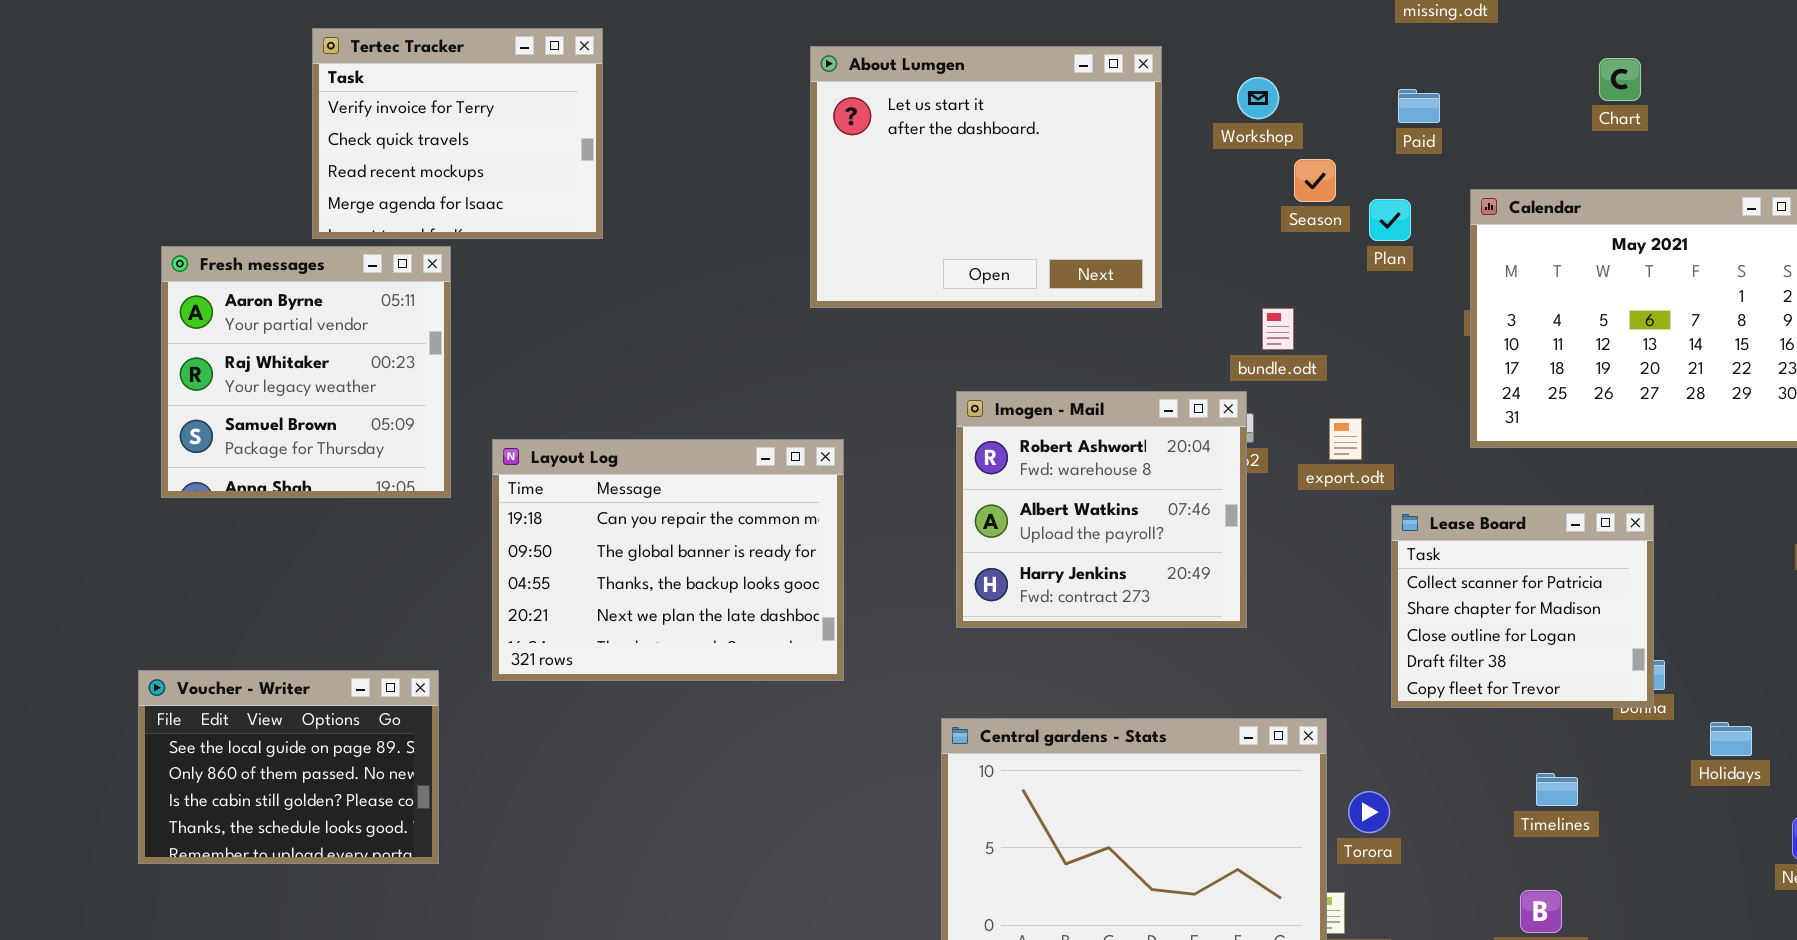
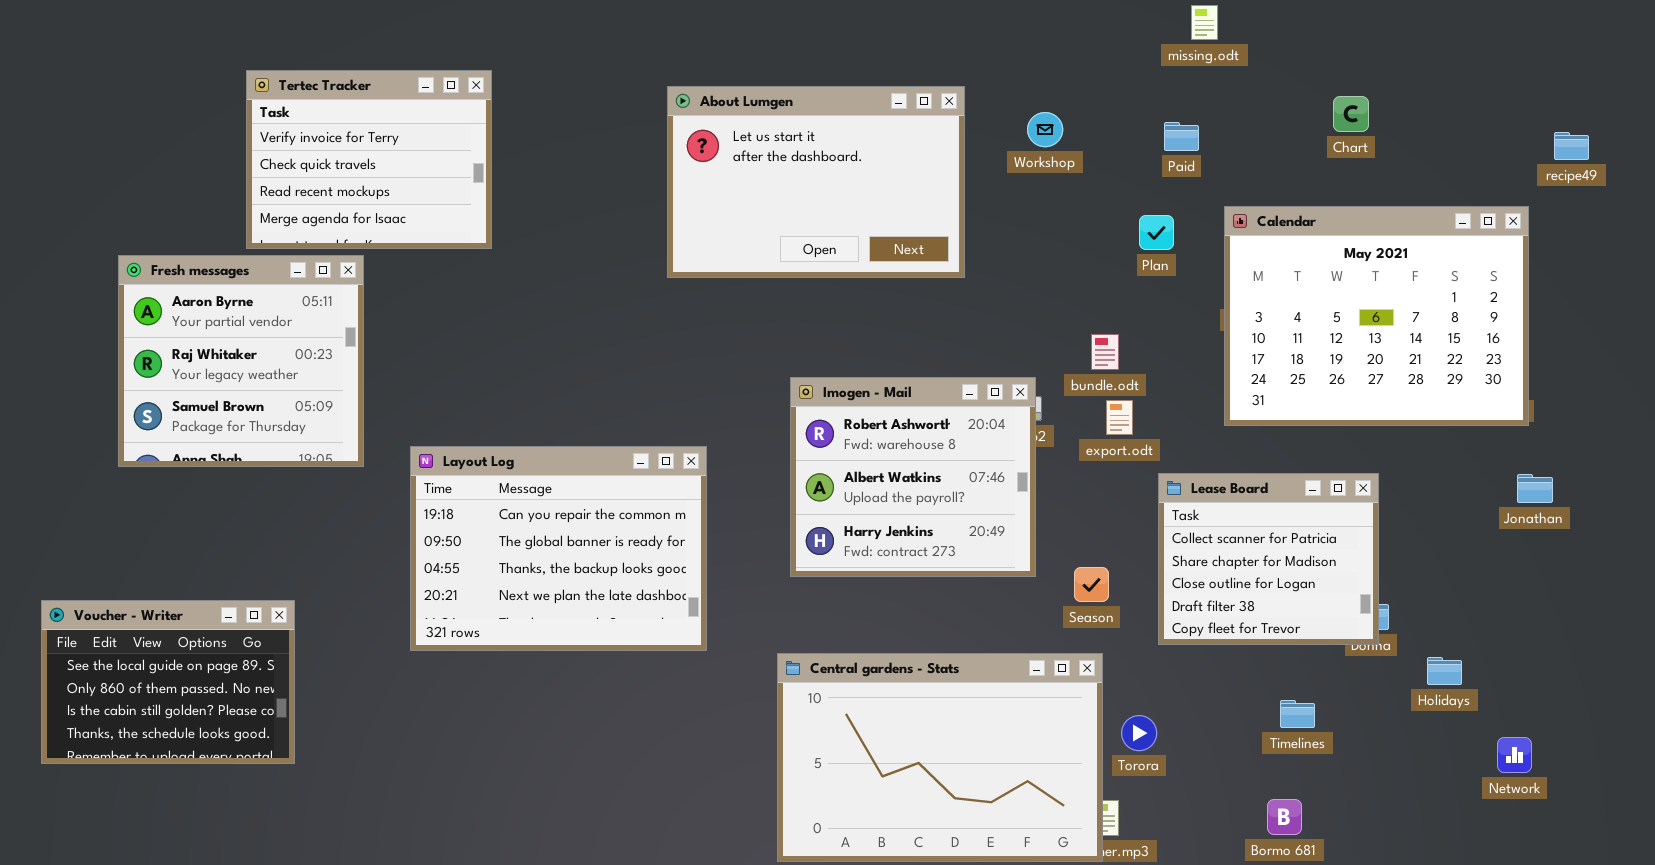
About Lumgen: [810,46,1162,308] -> [667,86,965,278], resized
Season: [1294,159,1336,202] -> [1074,567,1109,602], moved
bundle.odt: [1262,308,1294,350] -> [1091,334,1119,370], moved
Layout Log: [492,439,844,681] -> [410,446,707,651], moved
Voucher - Writer: [138,670,439,864] -> [41,600,295,764], moved

